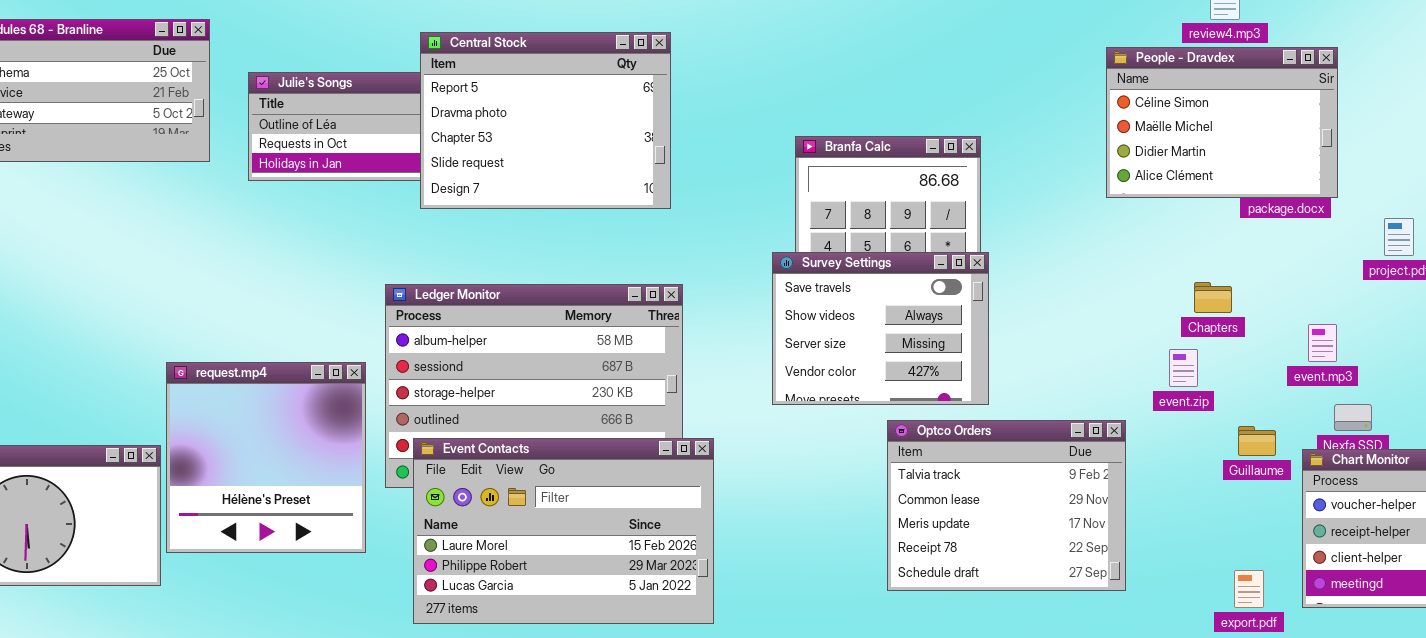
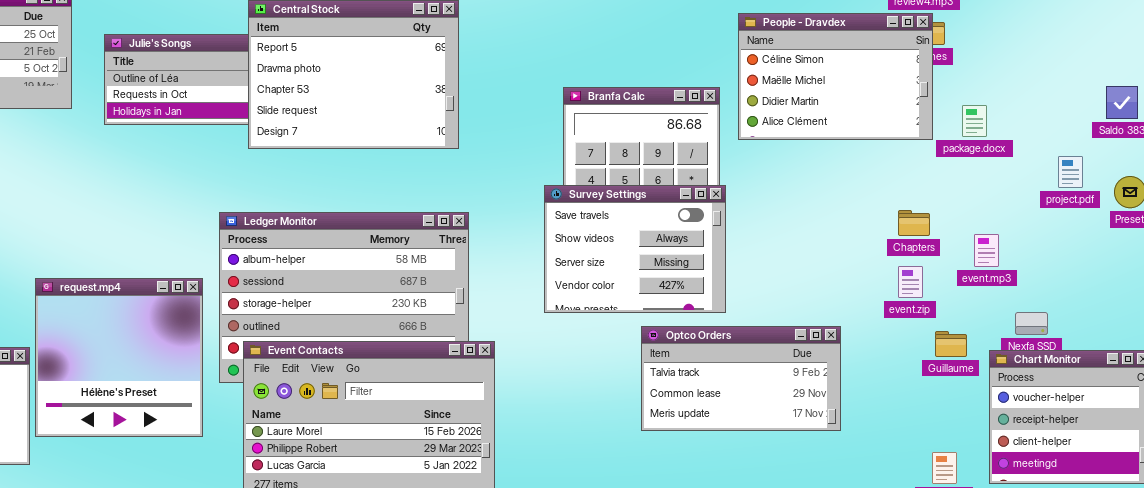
People - Dravdex: [1106,47,1338,198] -> [738,13,933,140], moved
event.mp3: [1308,324,1337,362] -> [974,234,999,267], moved
event.zip: [1169,349,1198,387] -> [898,266,923,298], moved
Optco Orders: [887,420,1126,591] -> [641,326,841,431], resized

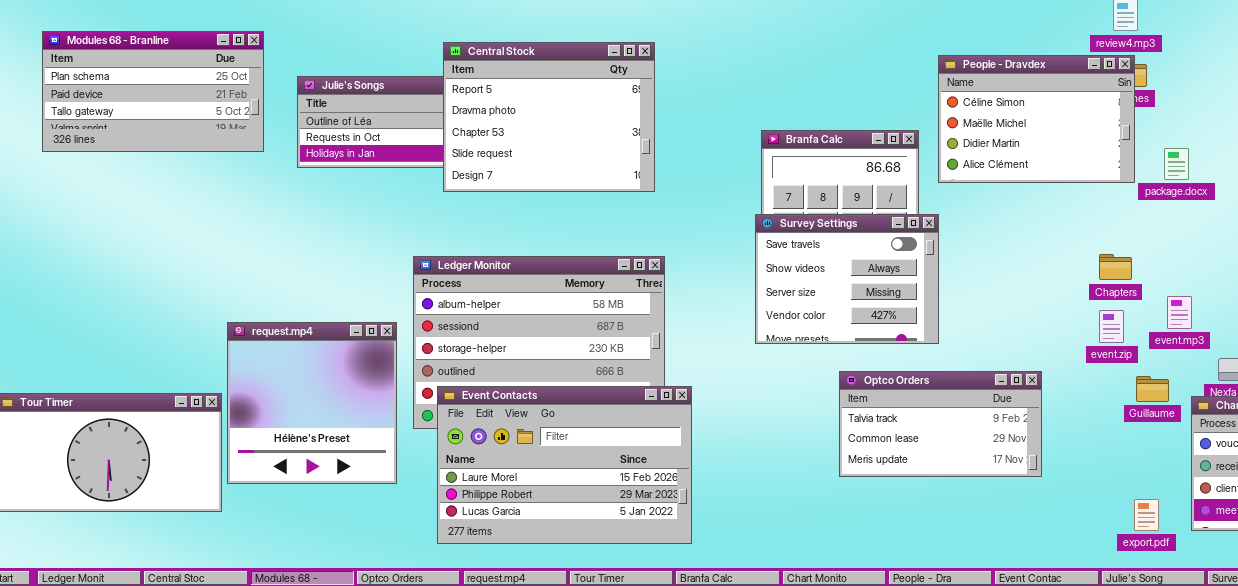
Survey Settings: [544,185,726,313] -> [755,214,939,344], moved
event.mp3: [974,234,999,267] -> [1167,296,1192,329], moved

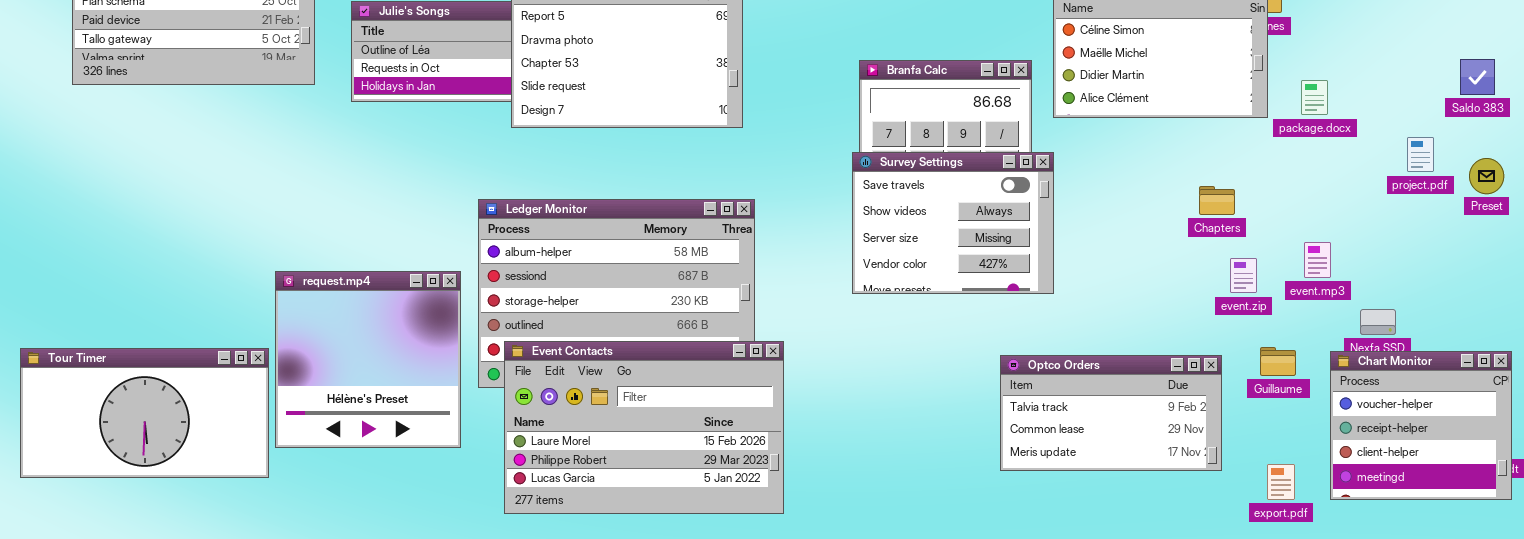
Chapters: [1099,254,1132,280] -> [1199,186,1235,215], moved
Optco Orders: [839,371,1042,477] -> [1000,355,1222,471], moved
Guillaume: [1136,376,1169,402] -> [1260,347,1296,376], moved

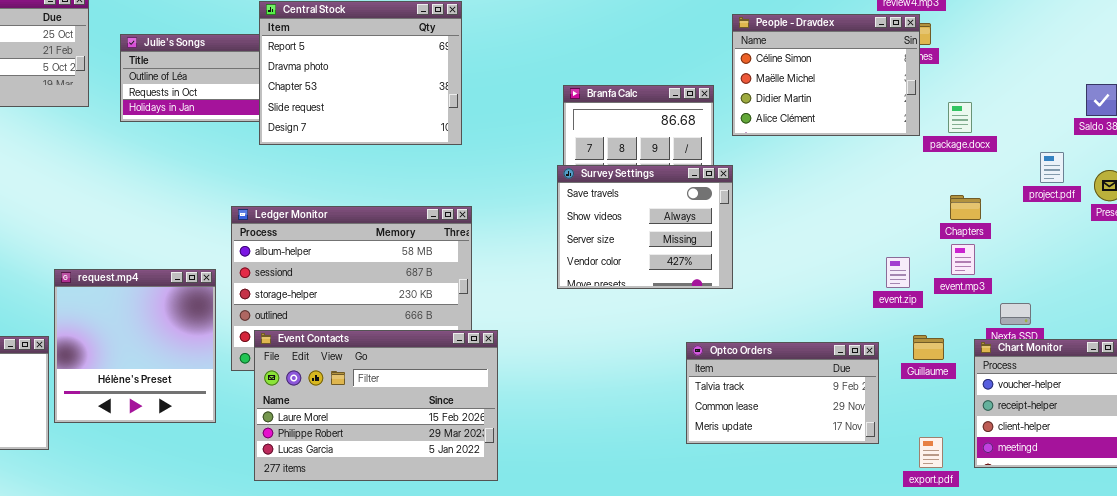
Chapters: [1199,186,1235,215] -> [950,195,981,220], moved

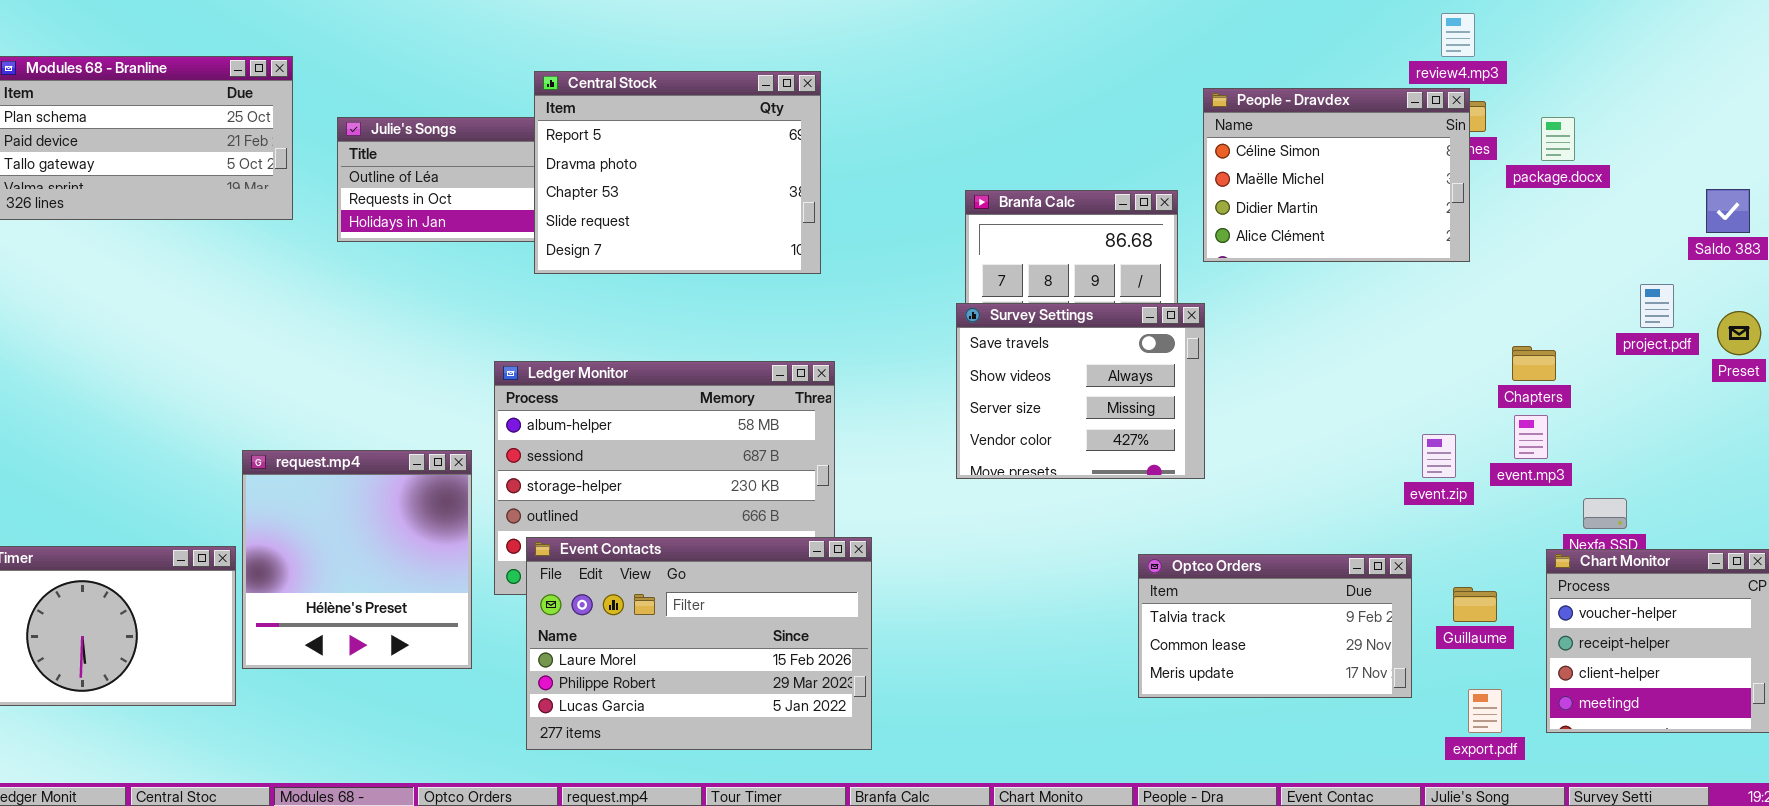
package.docx: [948,102,972,133] -> [1541,117,1575,161], moved
Guillaume: [913,335,944,360] -> [1453,587,1497,622], moved

